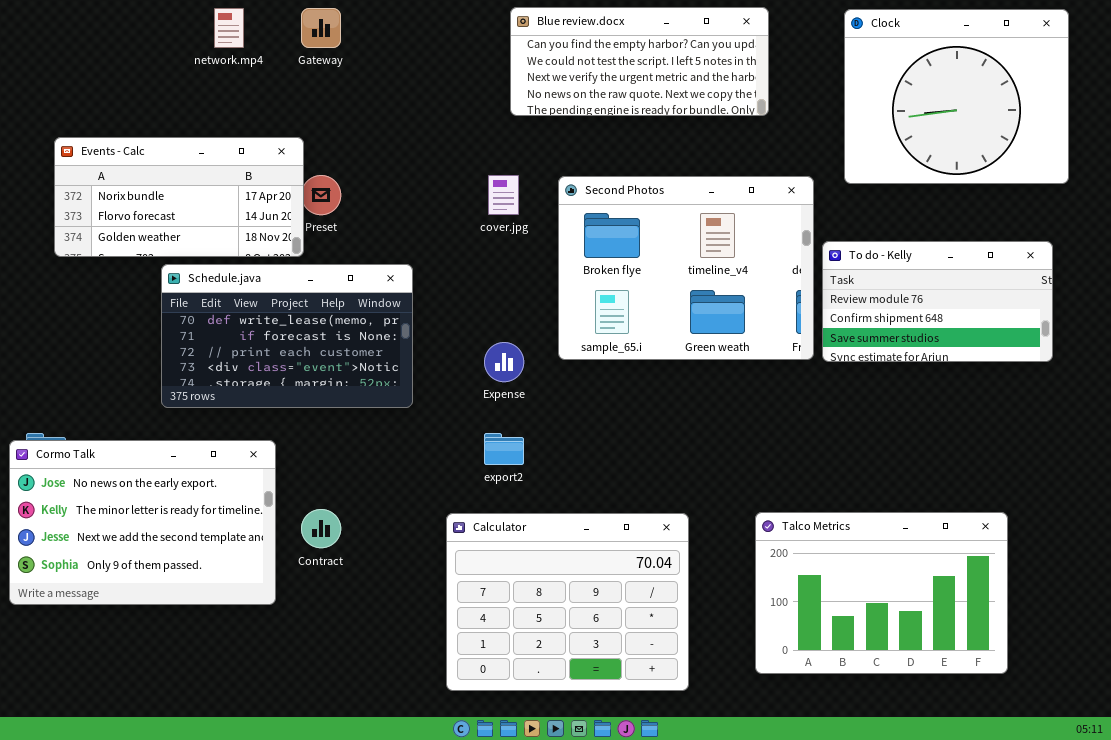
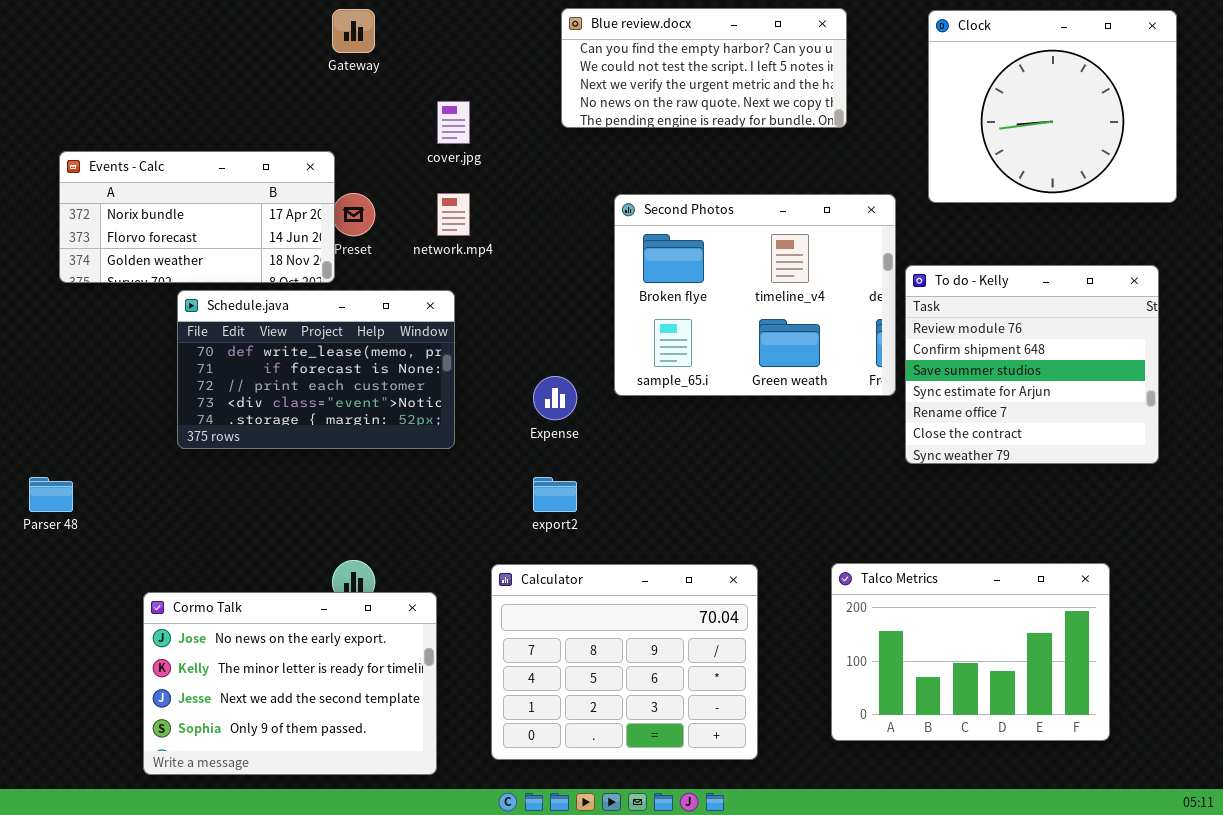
network.mp4: [214,8,244,48] -> [437,193,470,236], moved
cover.jpg: [488,175,519,215] -> [437,101,470,144], moved
To do - Kelly: [822,241,1053,362] -> [905,265,1159,464], resized
Cormo Talk: [9,440,276,605] -> [143,592,437,775], moved

